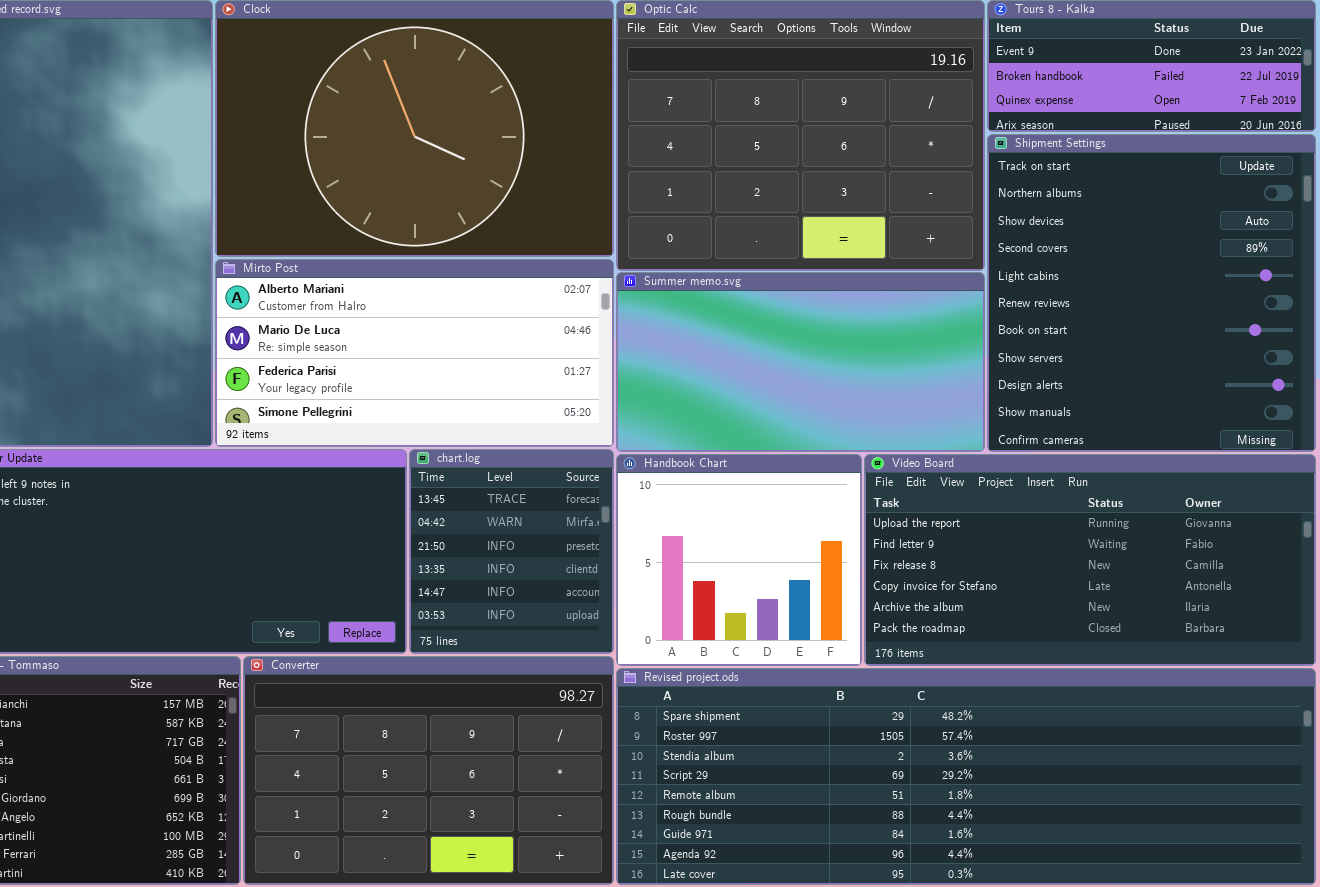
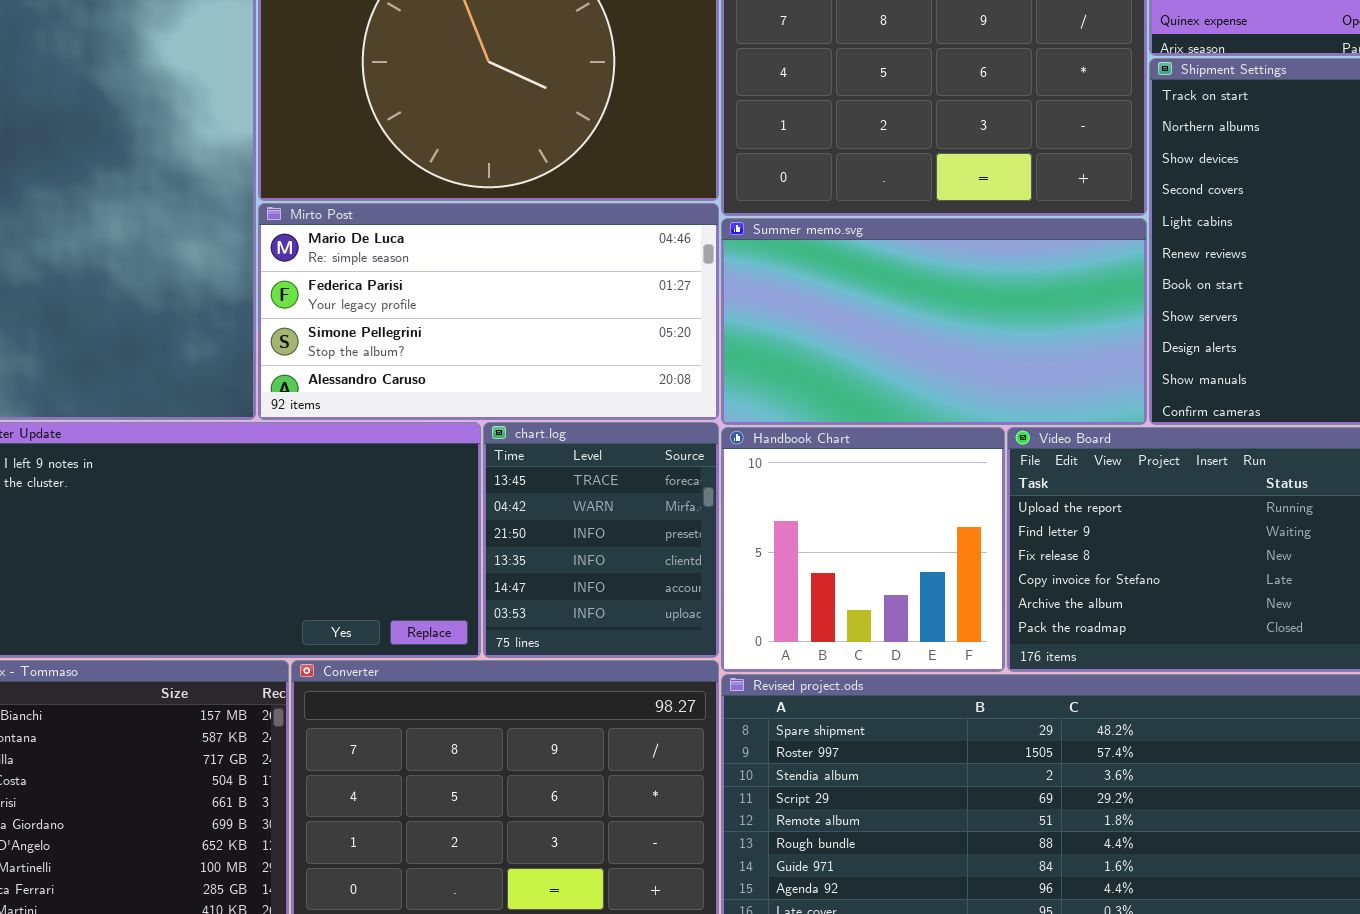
Mirto Post: [215,259,614,447] -> [258,203,719,420], scrolled down 1 row

